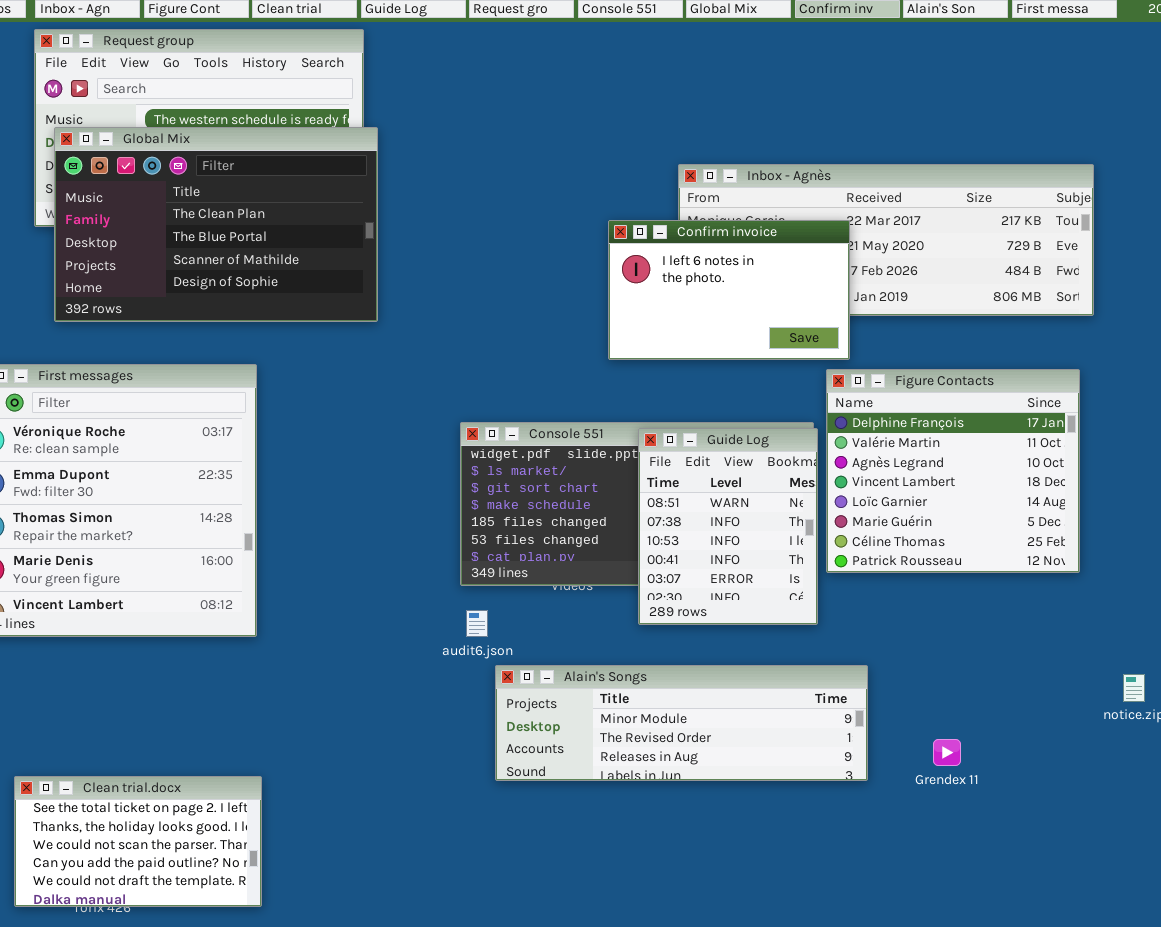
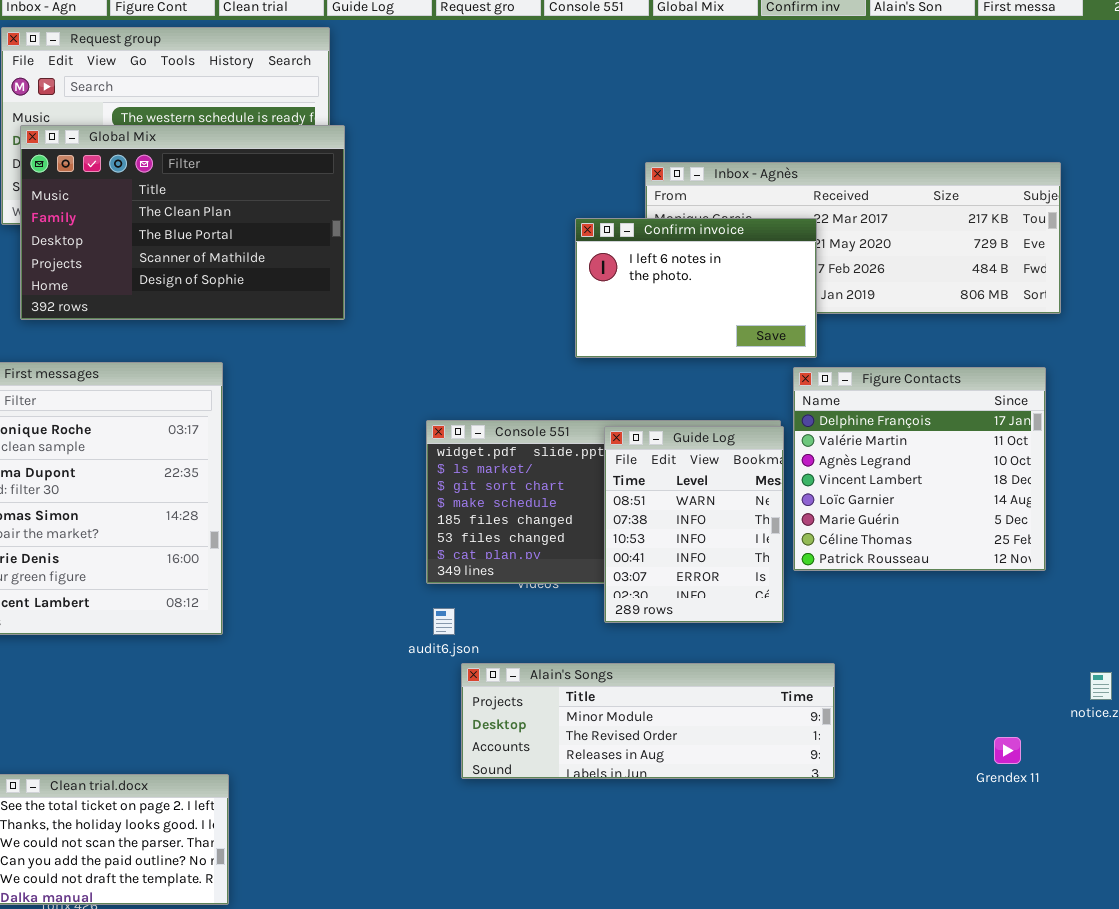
Grendex 11: [933,739,961,766] -> [994,737,1021,764], moved

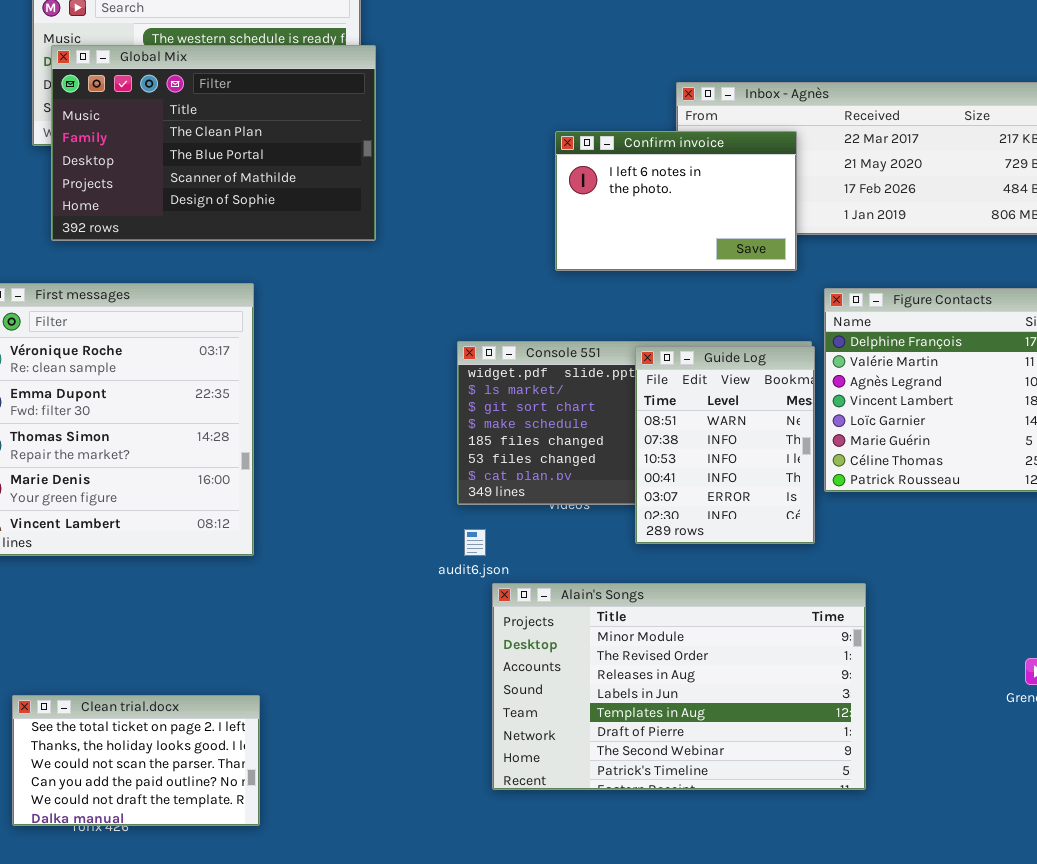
Confirm invoice: [575,218,817,358] -> [555,131,797,271], moved
Alain's Songs: [461,663,835,779] -> [492,583,866,790], resized

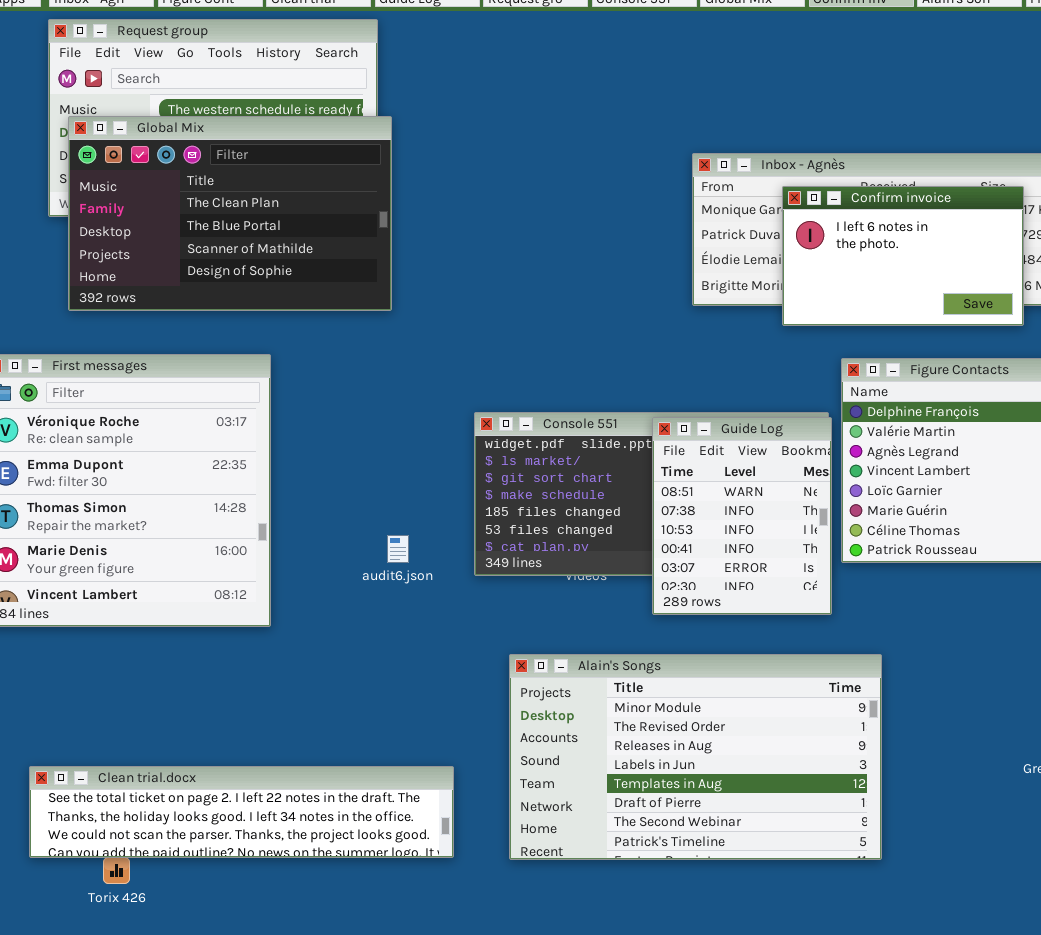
Confirm invoice: [555,131,797,271] -> [782,186,1024,326], moved
audit6.json: [464,529,486,556] -> [387,535,409,563], moved
Clean trial.docx: [12,695,260,826] -> [29,766,454,858], resized

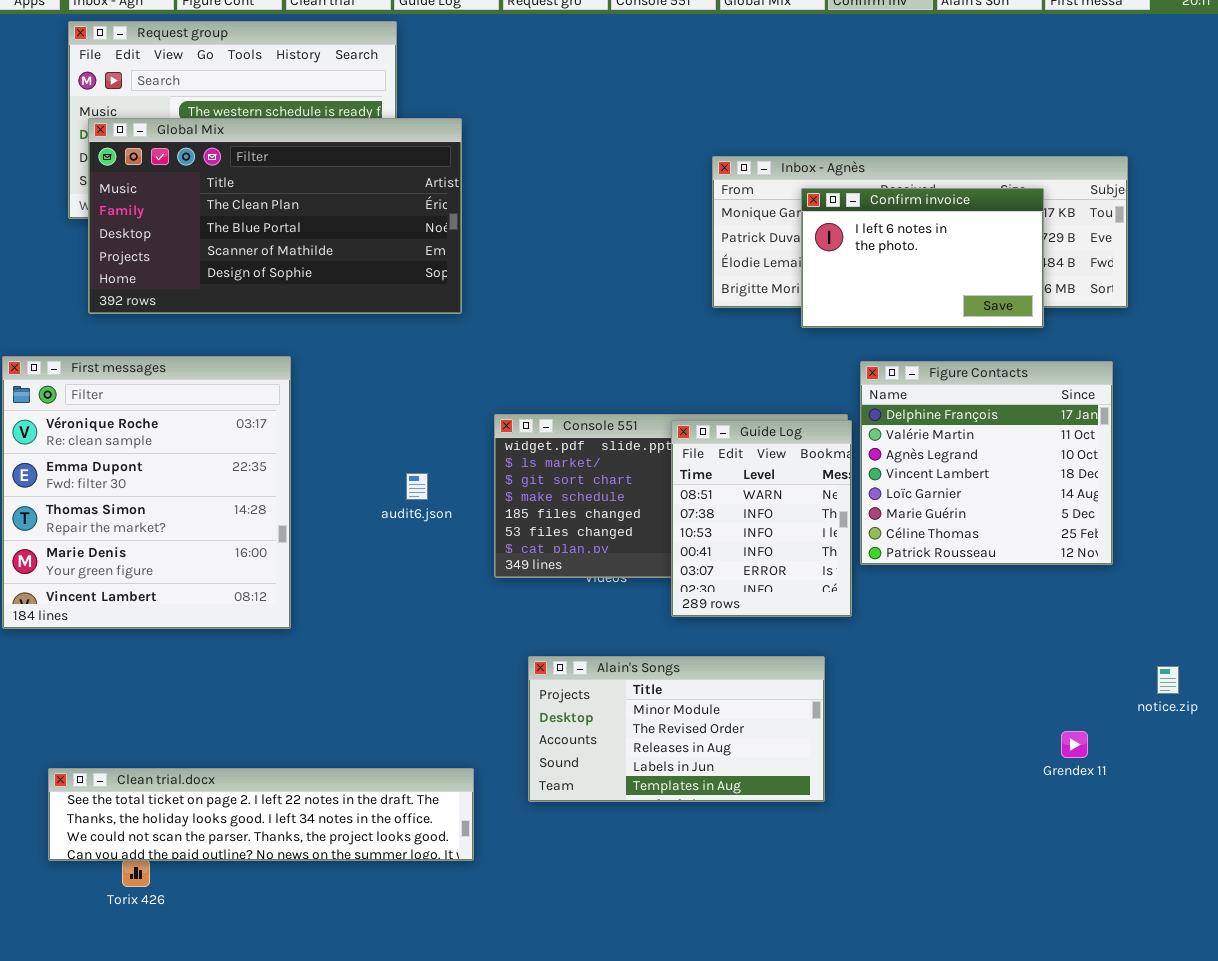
Global Mix: [68,116,392,311] -> [88,118,462,314], resized
audit6.json: [387,535,409,563] -> [406,473,428,500], moved
Alain's Songs: [509,654,882,860] -> [528,656,825,802], resized

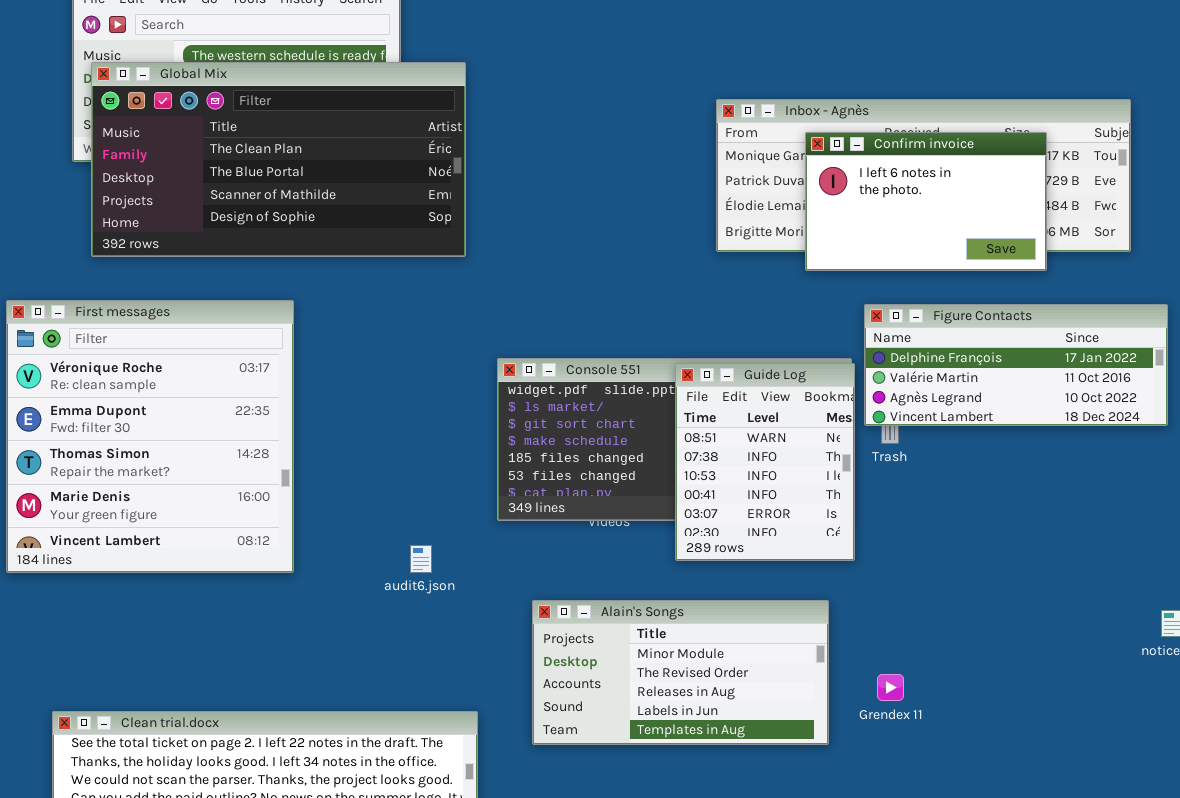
Figure Contacts: [860,361,1113,565] -> [864,304,1168,426], resized
audit6.json: [406,473,428,500] -> [410,545,432,573], moved
Grendex 11: [1061,731,1088,758] -> [877,674,904,701], moved

